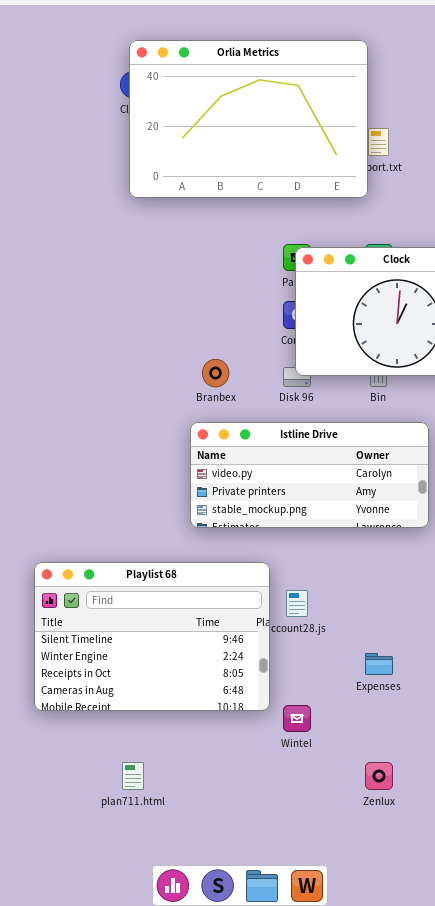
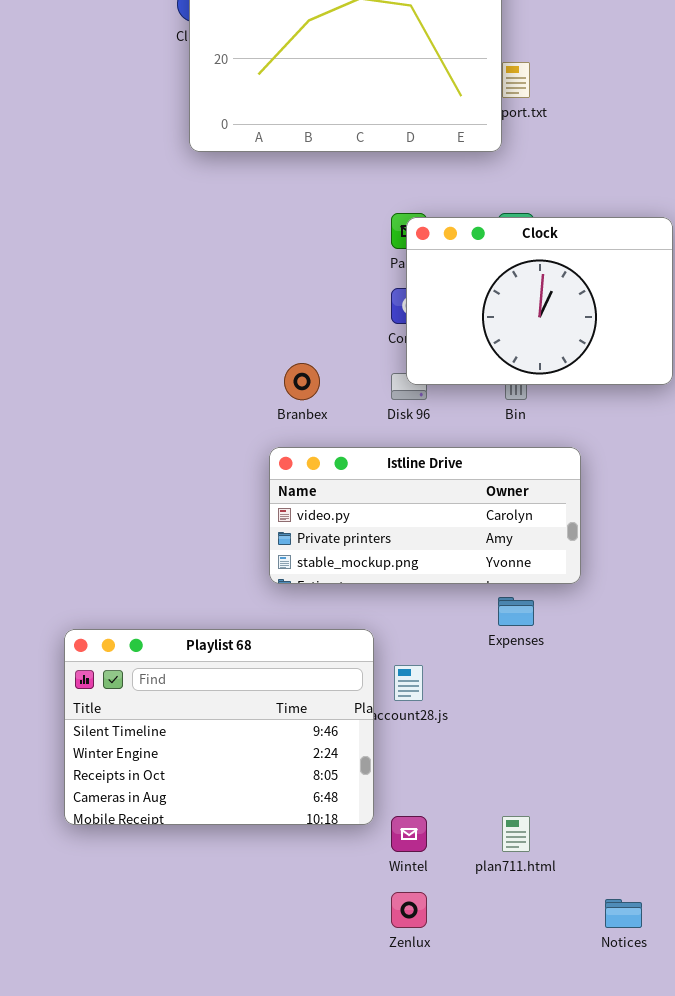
Expenses: [365,653,393,675] -> [498,597,534,626], moved
plan711.html: [122,762,144,790] -> [502,816,530,852], moved
Zenlux: [365,762,393,790] -> [391,892,427,928], moved

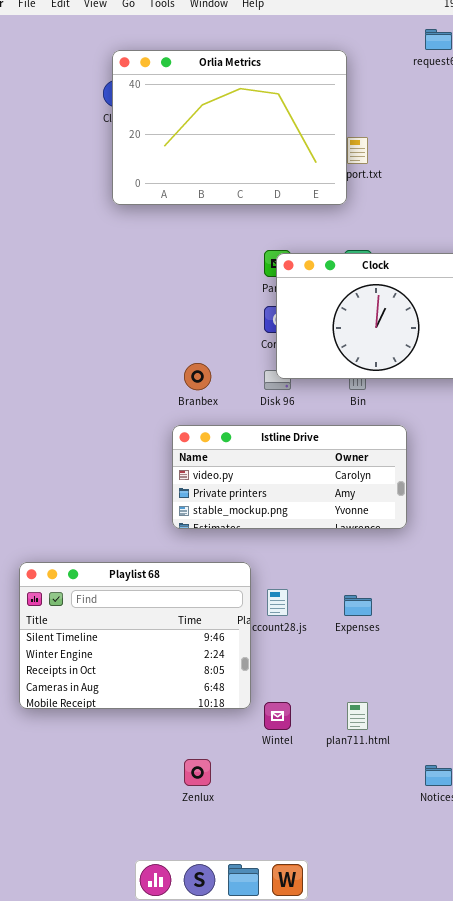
Expenses: [498,597,534,626] -> [344,595,372,616], moved
Zenlux: [391,892,427,928] -> [184,759,211,786], moved

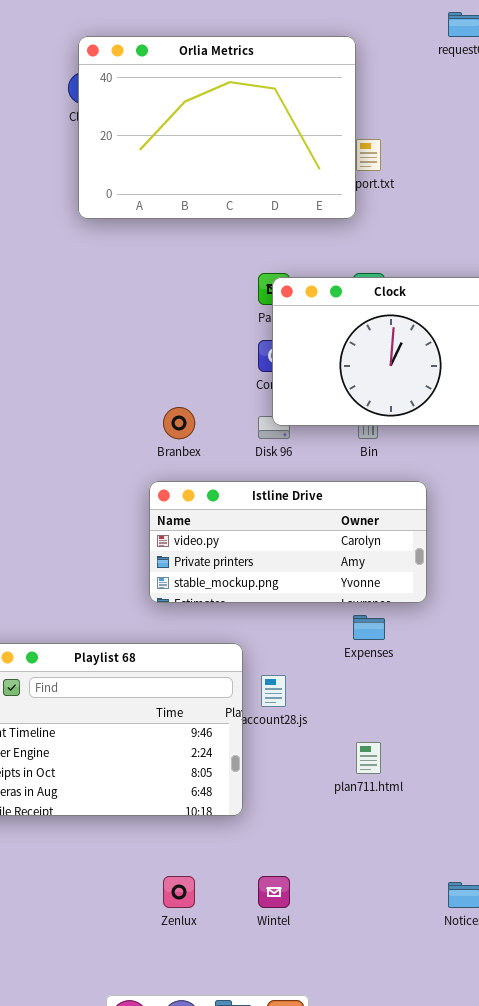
Expenses: [344,595,372,616] -> [353,615,385,640], moved
Wintel: [264,702,291,730] -> [258,876,290,908], moved
plan711.html: [347,702,368,730] -> [356,742,381,774], moved

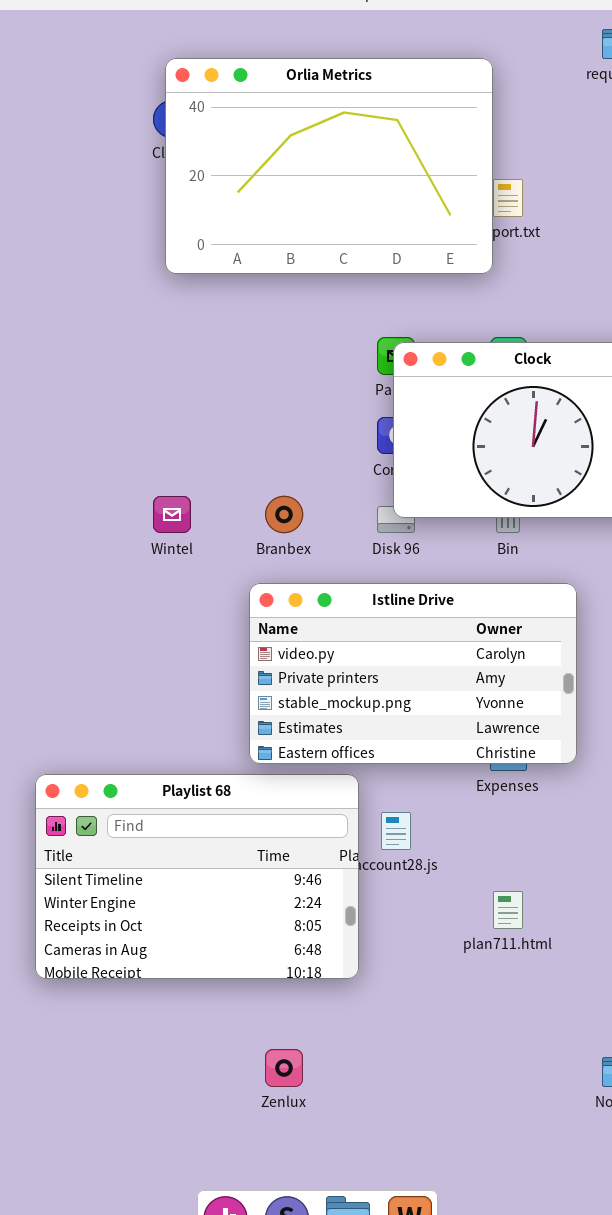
Istline Drive: [149,481,427,603] -> [249,583,577,764], resized
Wintel: [258,876,290,908] -> [153,496,191,533], moved

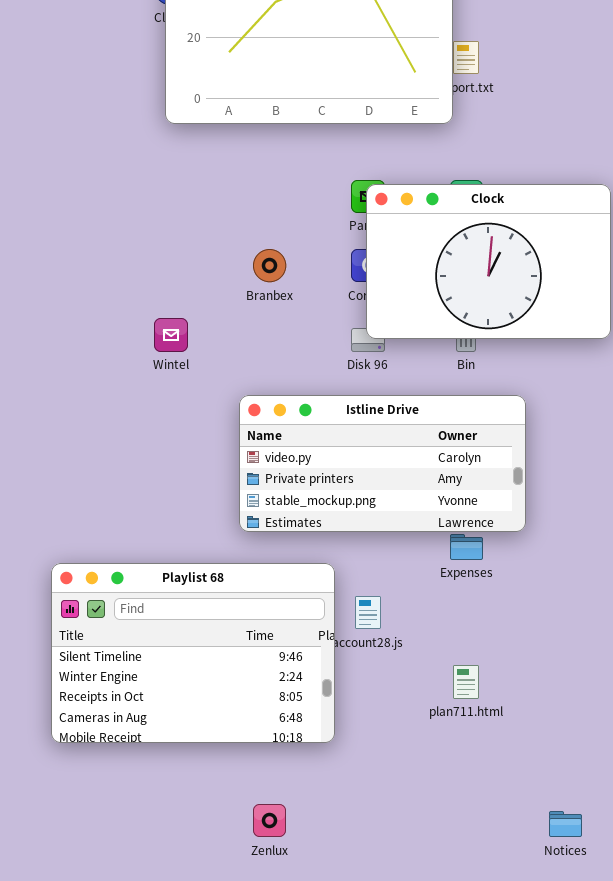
Branbex: [265,496,303,533] -> [253,249,286,282], moved
Istline Drive: [249,583,577,764] -> [239,395,526,532], resized

